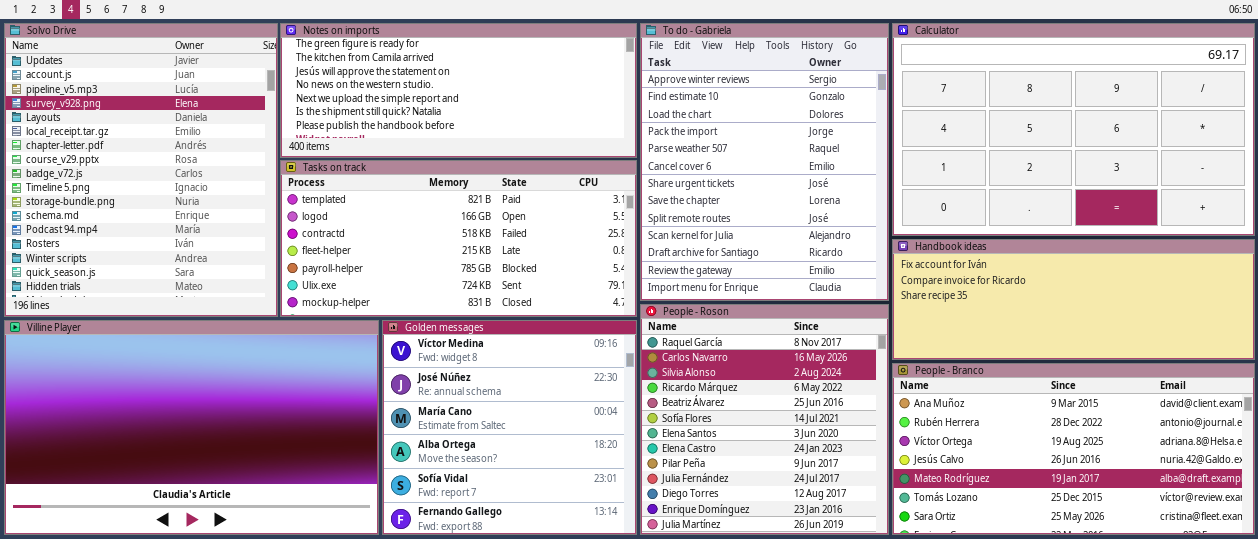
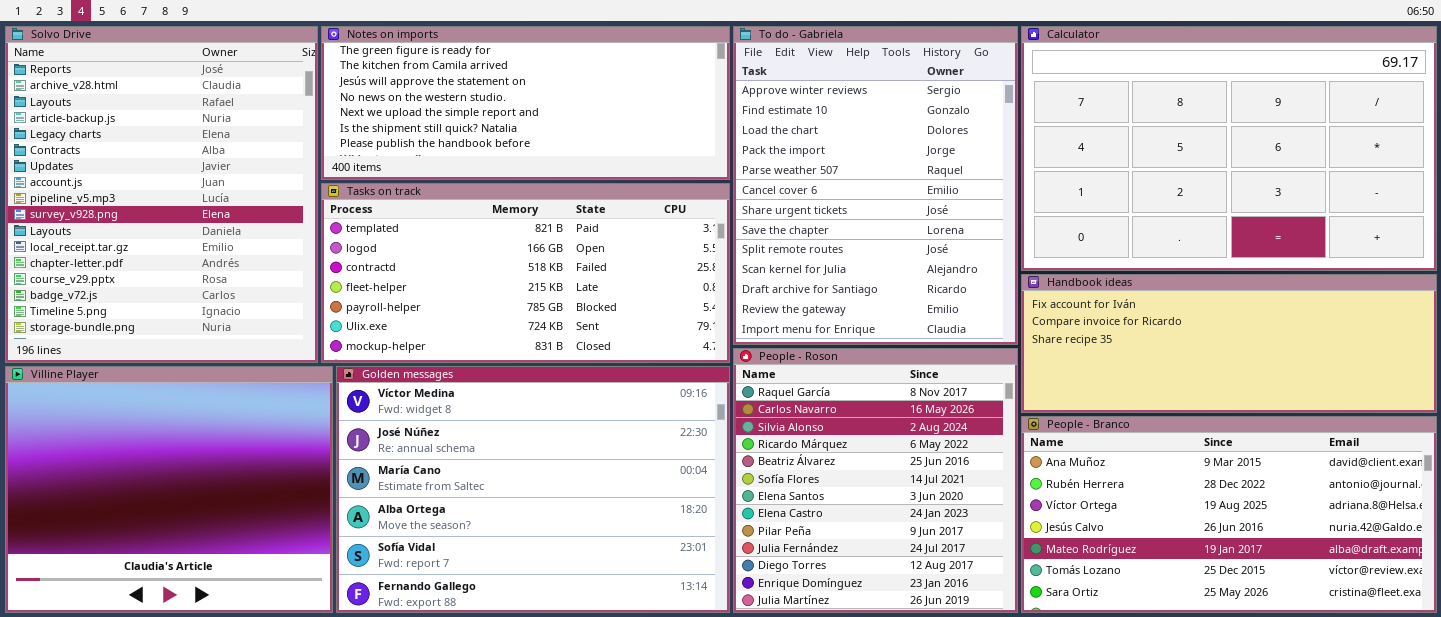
Solvo Drive: [4,23,278,317] -> [5,26,318,363], scrolled up 6 rows
Villine Player: [4,320,379,535] -> [5,366,333,613], resized
Golden messages: [382,320,637,535] -> [336,366,730,613], resized

